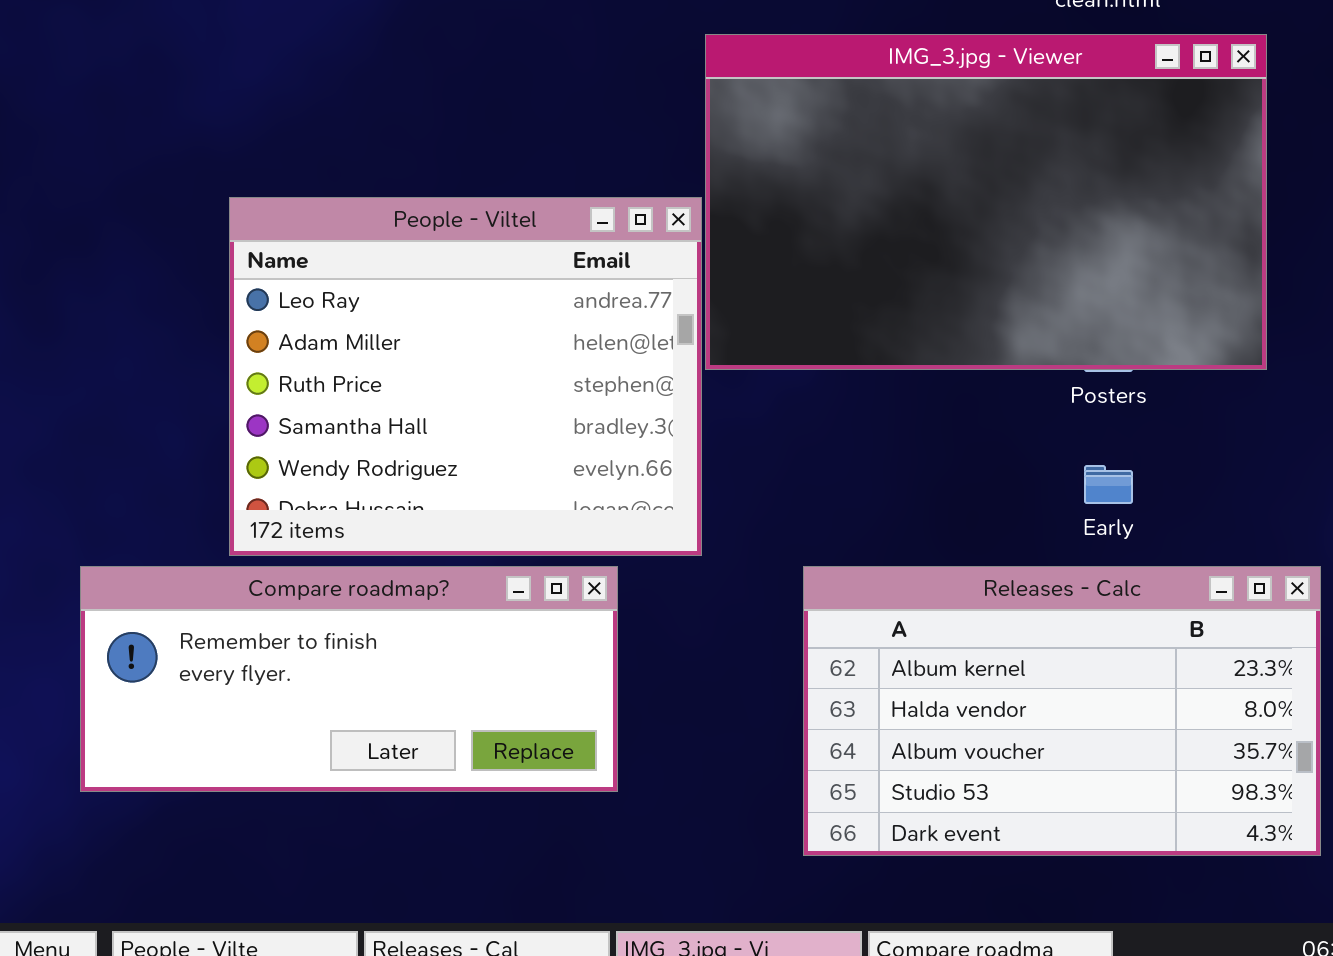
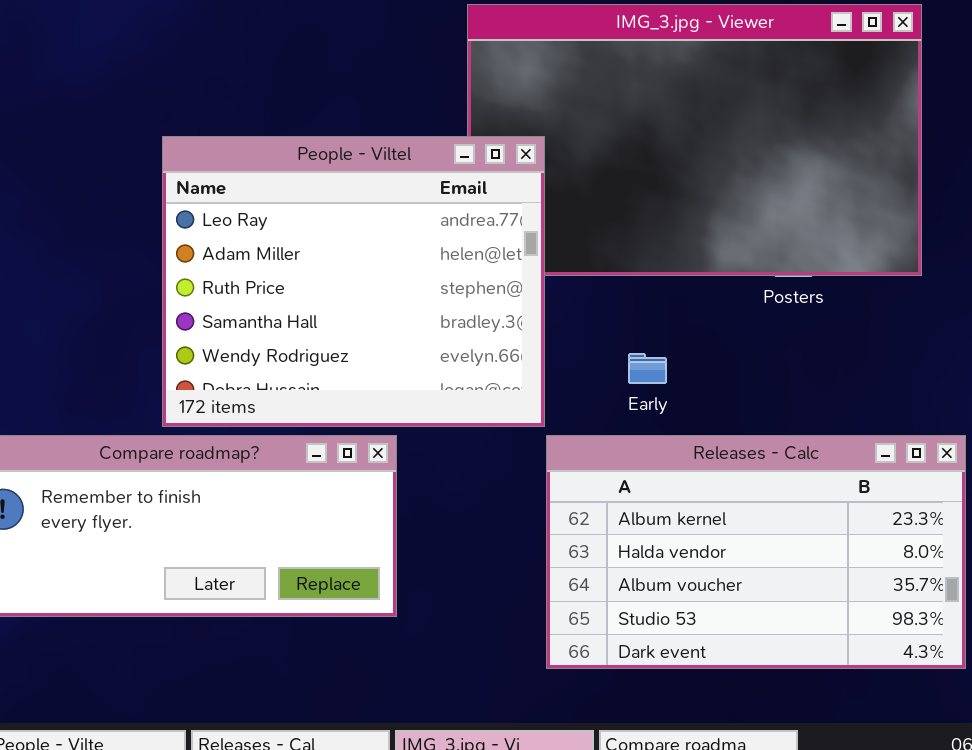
People - Viltel: [229,197,702,556] -> [162,136,545,427], moved
Early: [1084,465,1133,504] -> [628,353,667,384], moved

